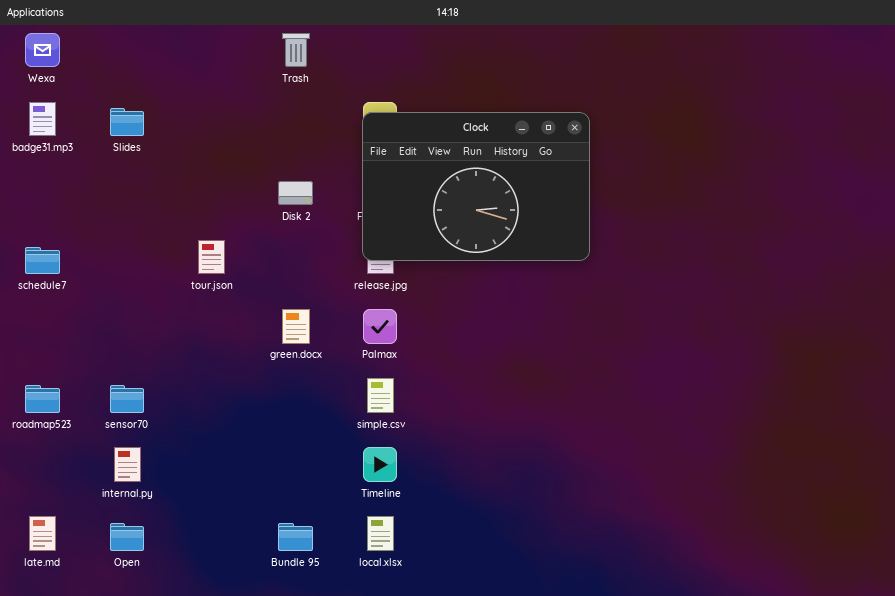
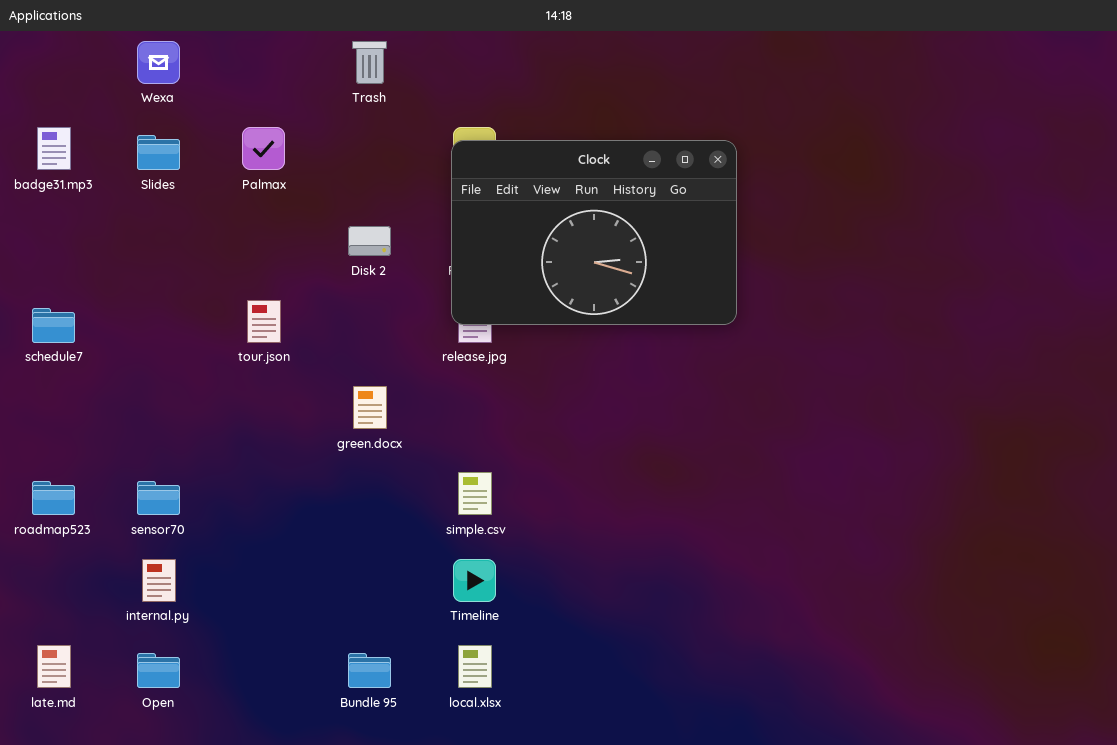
Wexa: [25,33,60,67] -> [137,41,180,84], moved
Palmax: [363,309,397,344] -> [242,127,285,170], moved

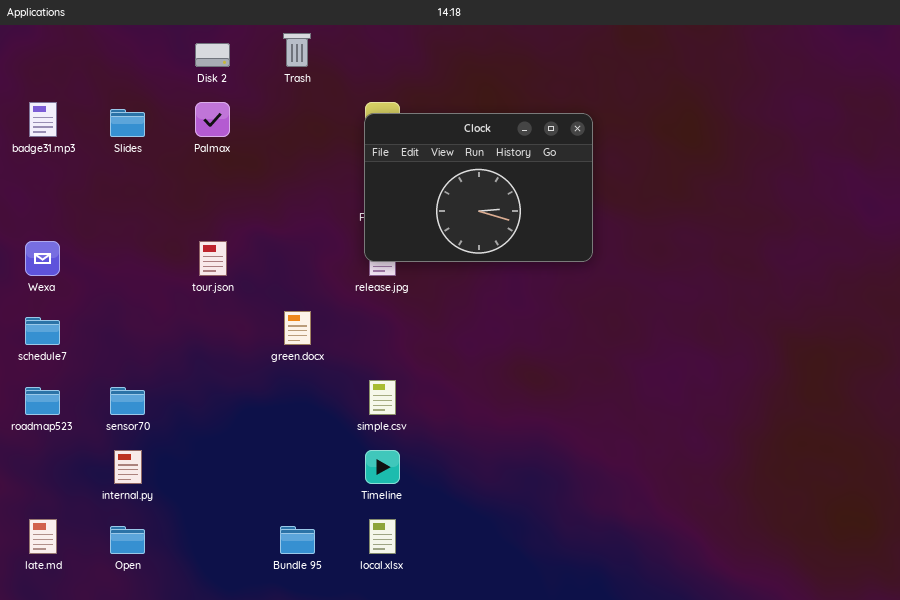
Wexa: [137,41,180,84] -> [25,241,60,276], moved
Disk 2: [348,226,391,256] -> [195,43,230,67], moved
schedule7: [32,308,75,343] -> [25,317,60,345], moved

